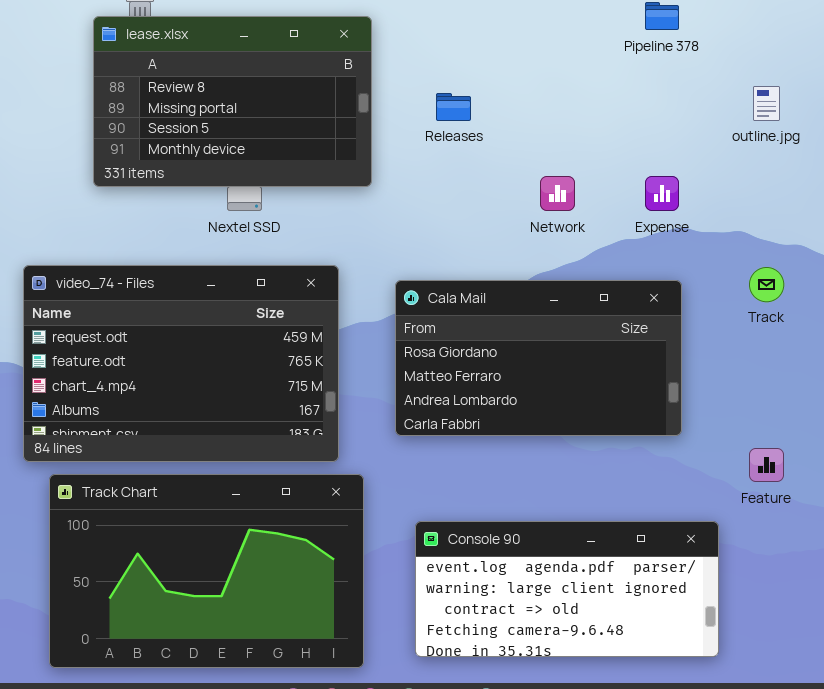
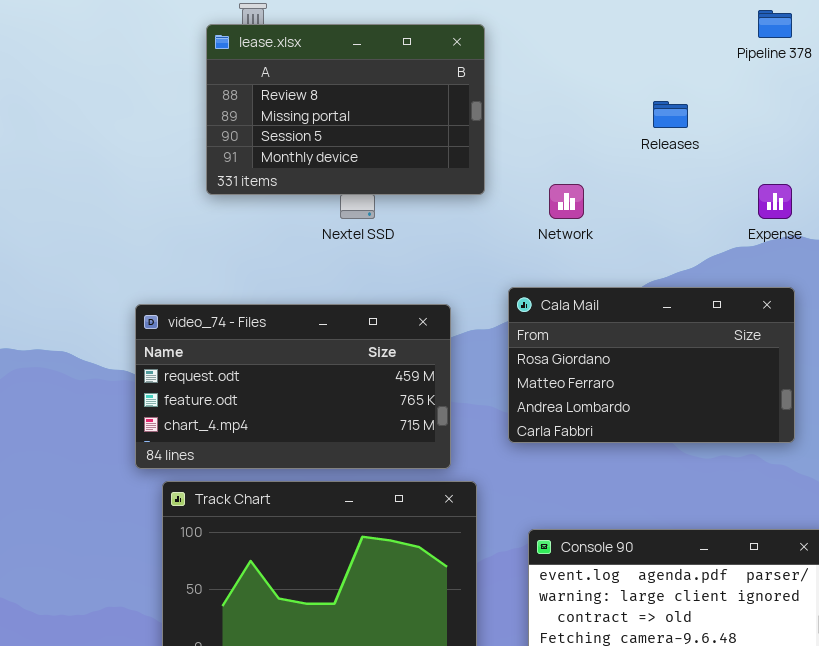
Releases: [436,93,471,121] -> [653,101,688,128], moved
Network: [540,176,575,211] -> [549,184,584,219], moved
video_74 - Files: [23,265,339,462] -> [135,304,451,469], resized

